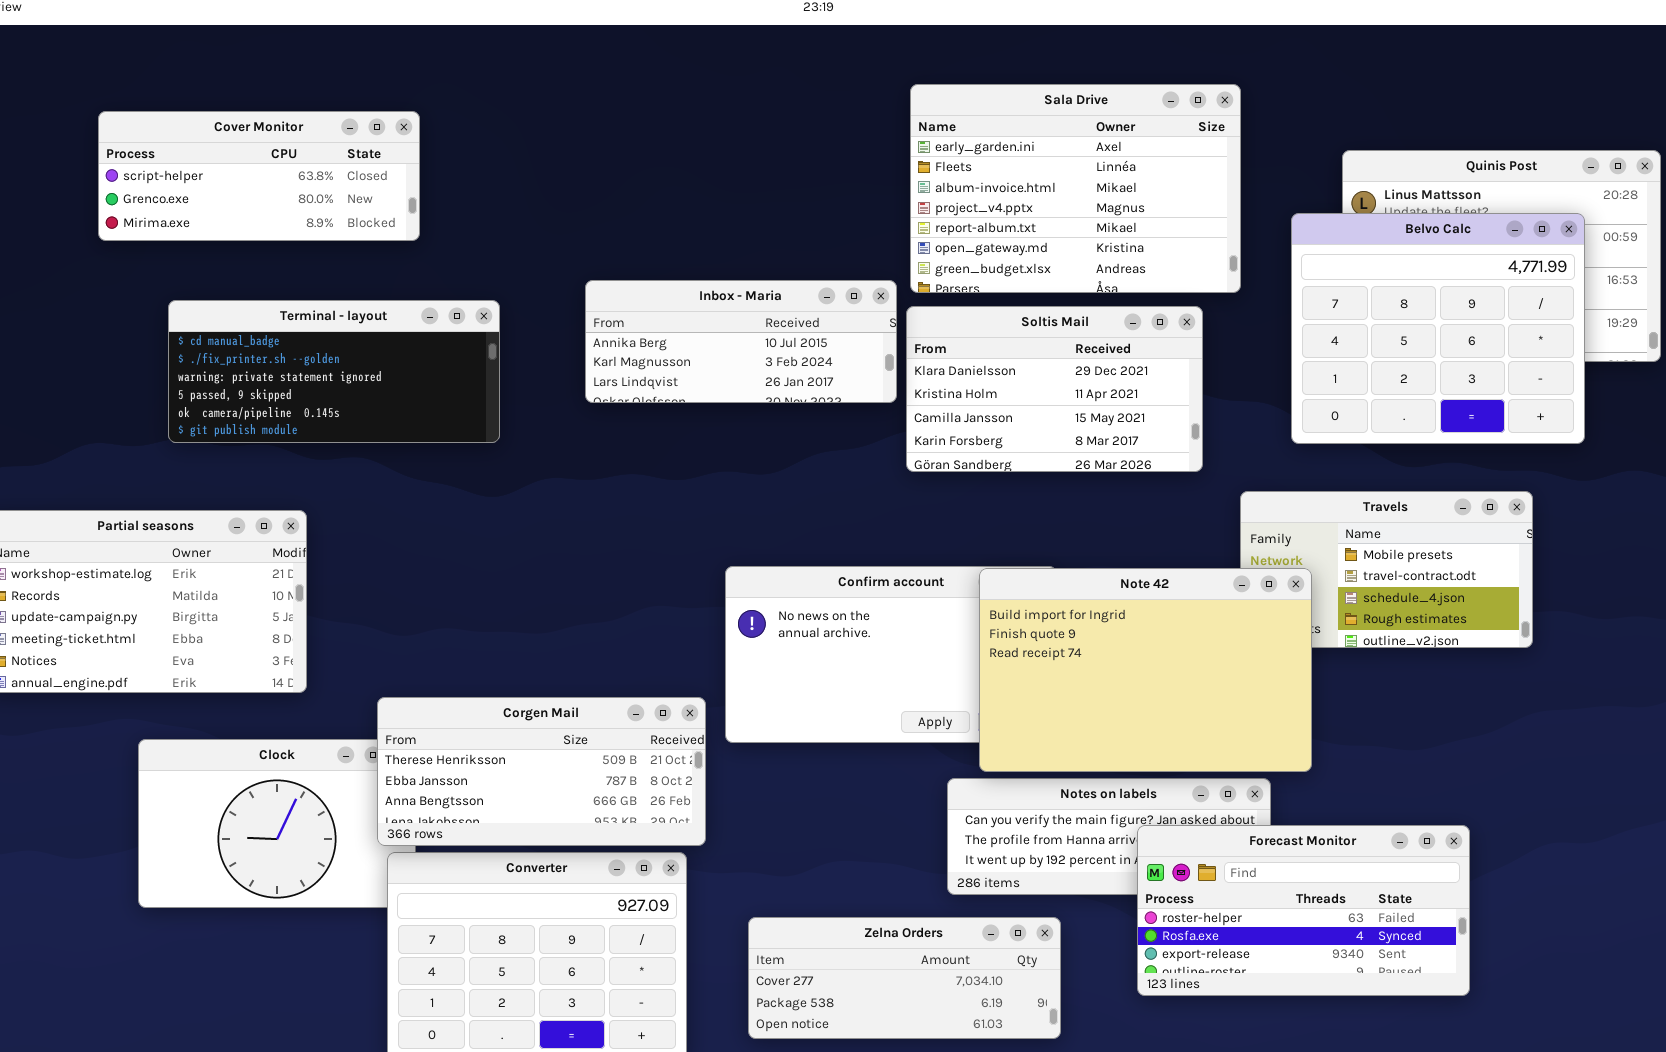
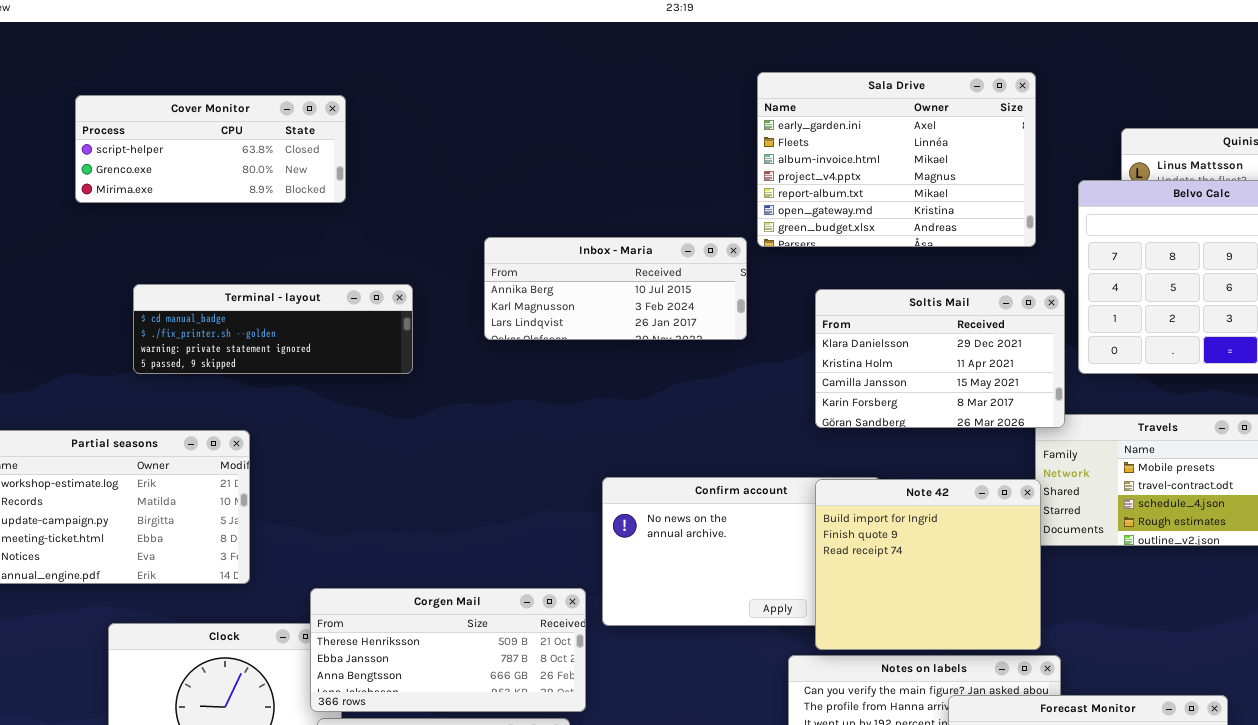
Terminal - layout: [168,300,500,443] -> [133,284,413,374], resized
Soltis Mail: [906,306,1203,472] -> [815,289,1065,428], moved
Note 42: [979,568,1312,772] -> [815,479,1041,650], resized

